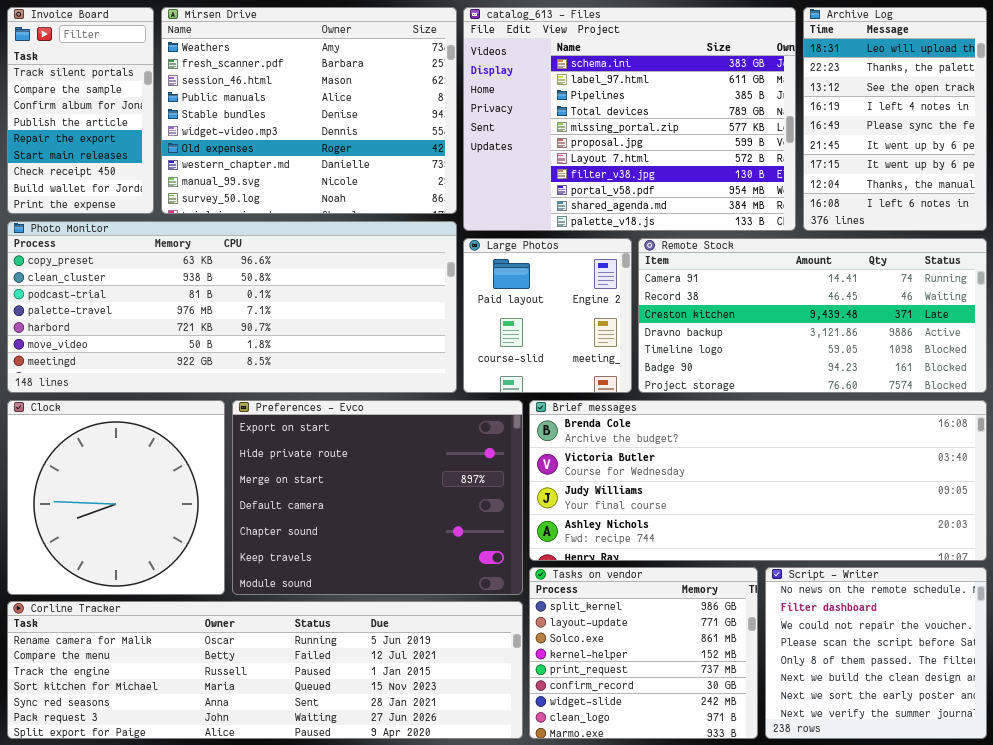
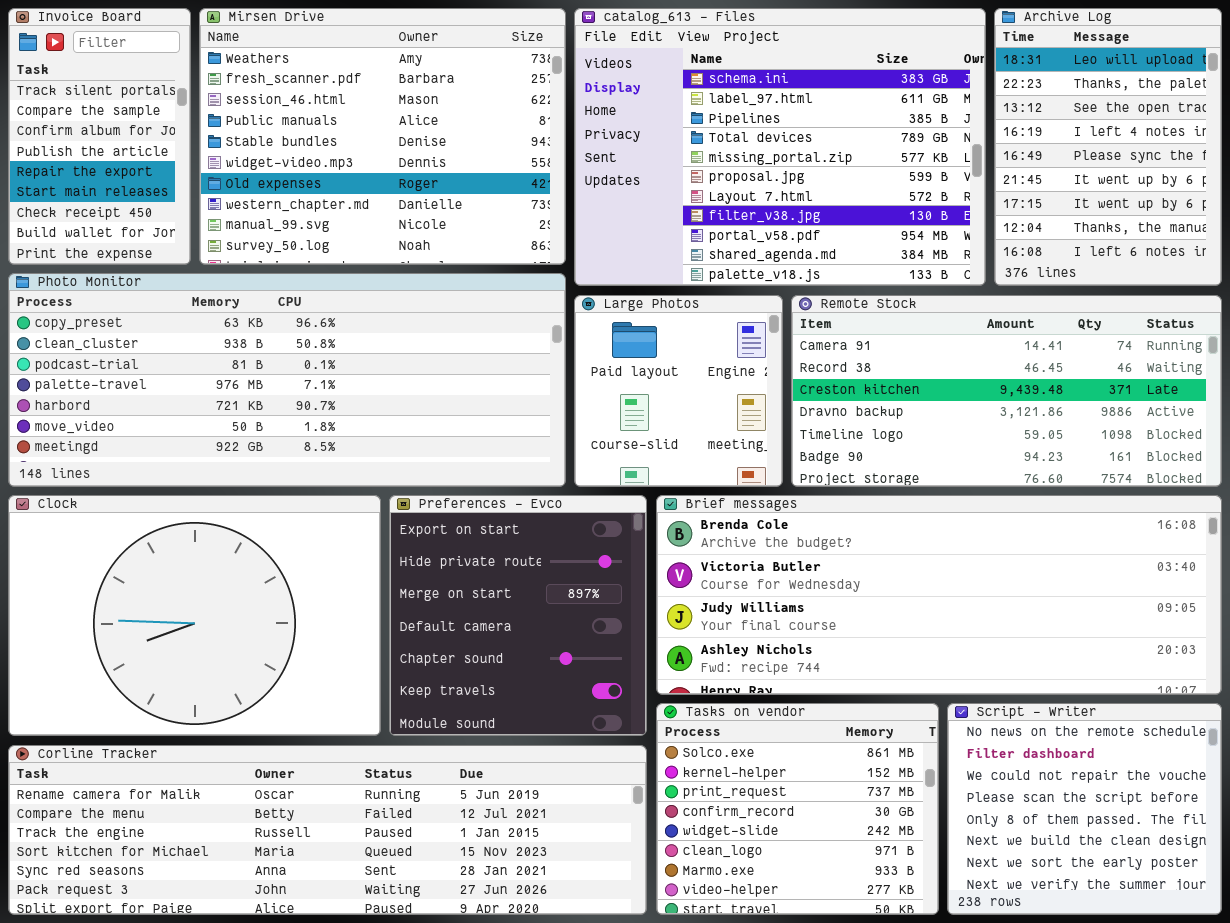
Clock: [7,400,225,595] -> [8,495,381,736], resized
Preferences - Evco: [232,400,523,595] -> [389,495,647,736], resized
Tasks on vendor: [529,567,758,739] -> [656,703,939,915], scrolled down 2 rows

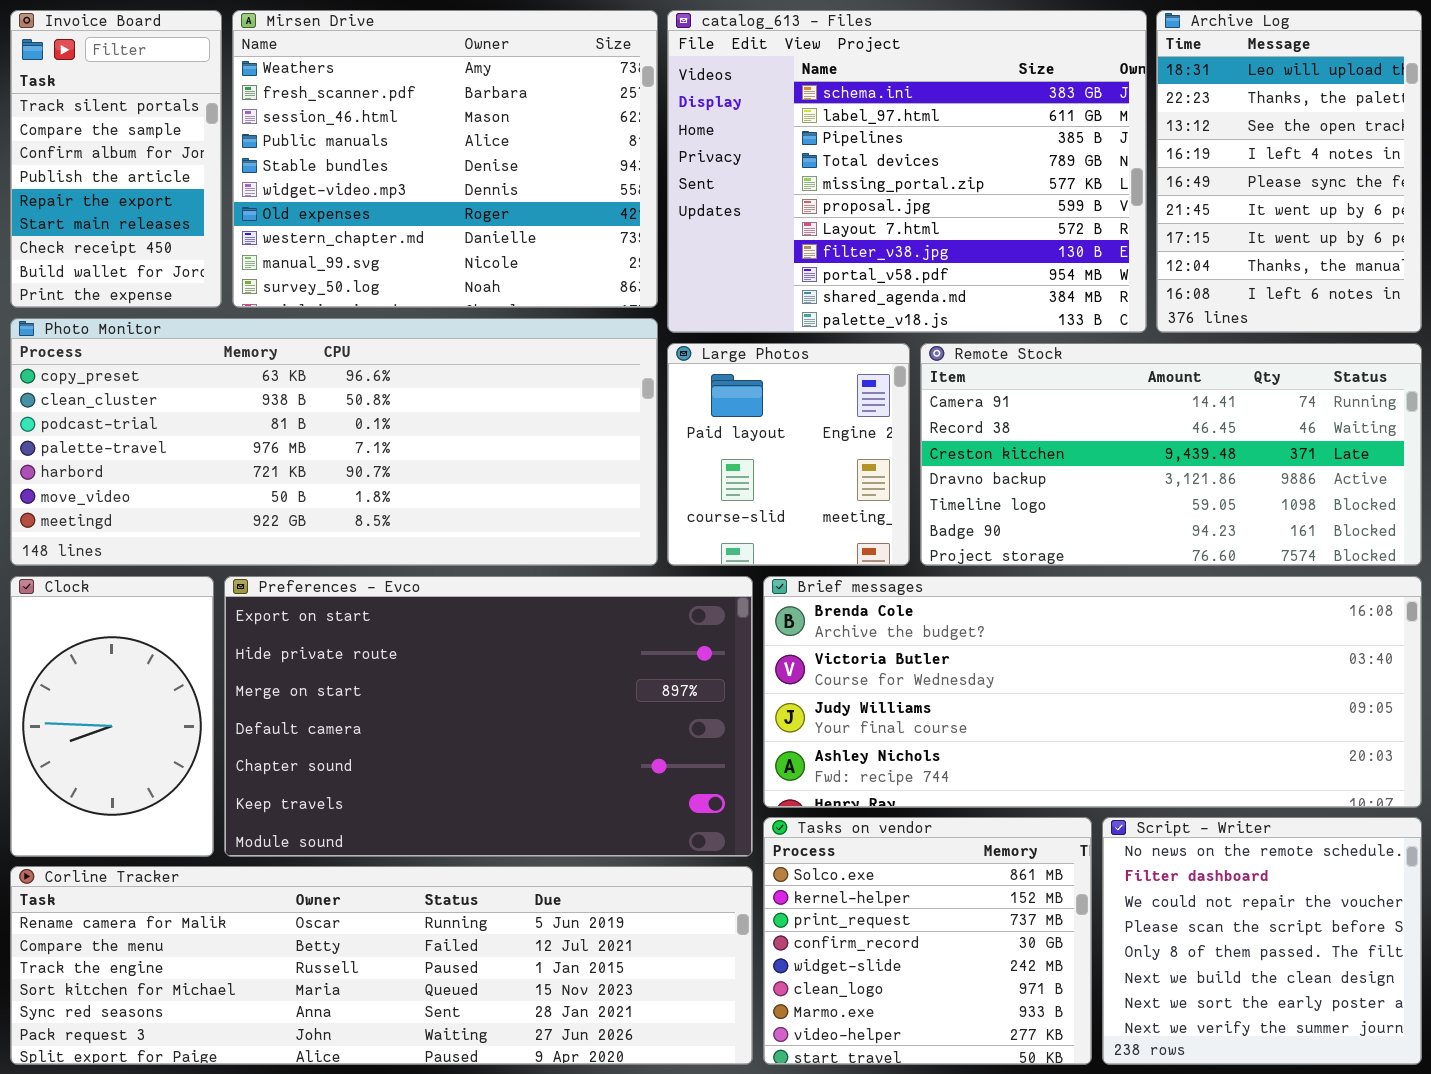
Clock: [8,495,381,736] -> [10,576,214,857], resized
Preferences - Evco: [389,495,647,736] -> [224,576,753,857], resized

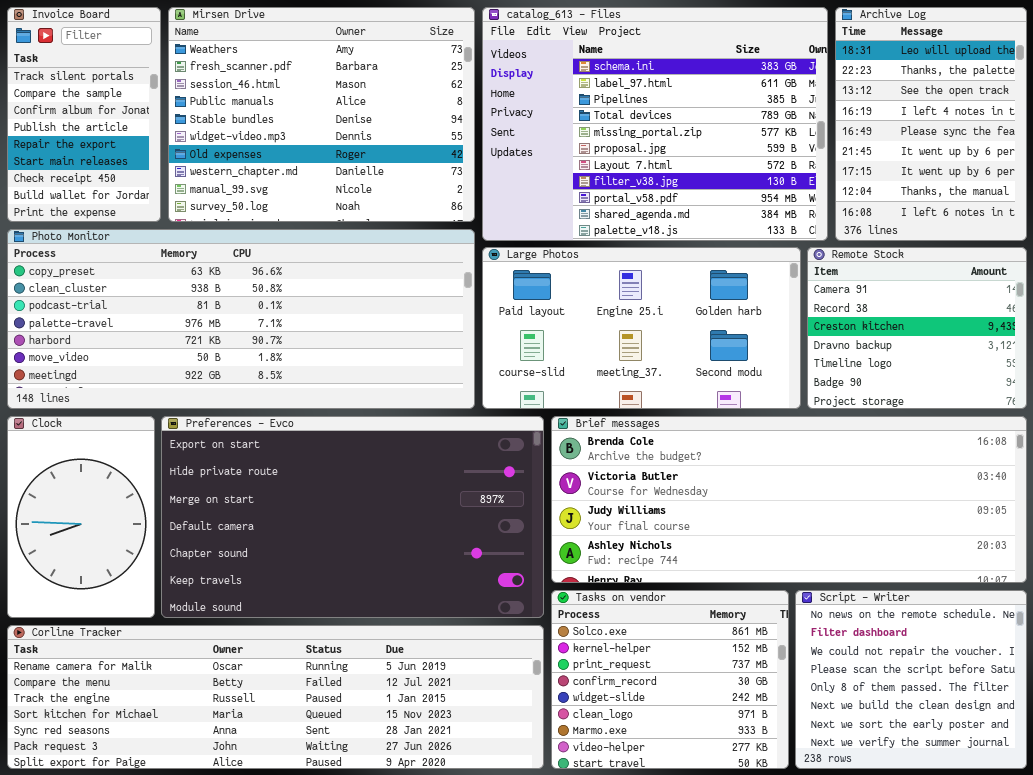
Large Photos: [667,343,910,566] -> [482,247,801,409], resized
Remote Stock: [920,343,1422,566] -> [807,247,1027,409], resized

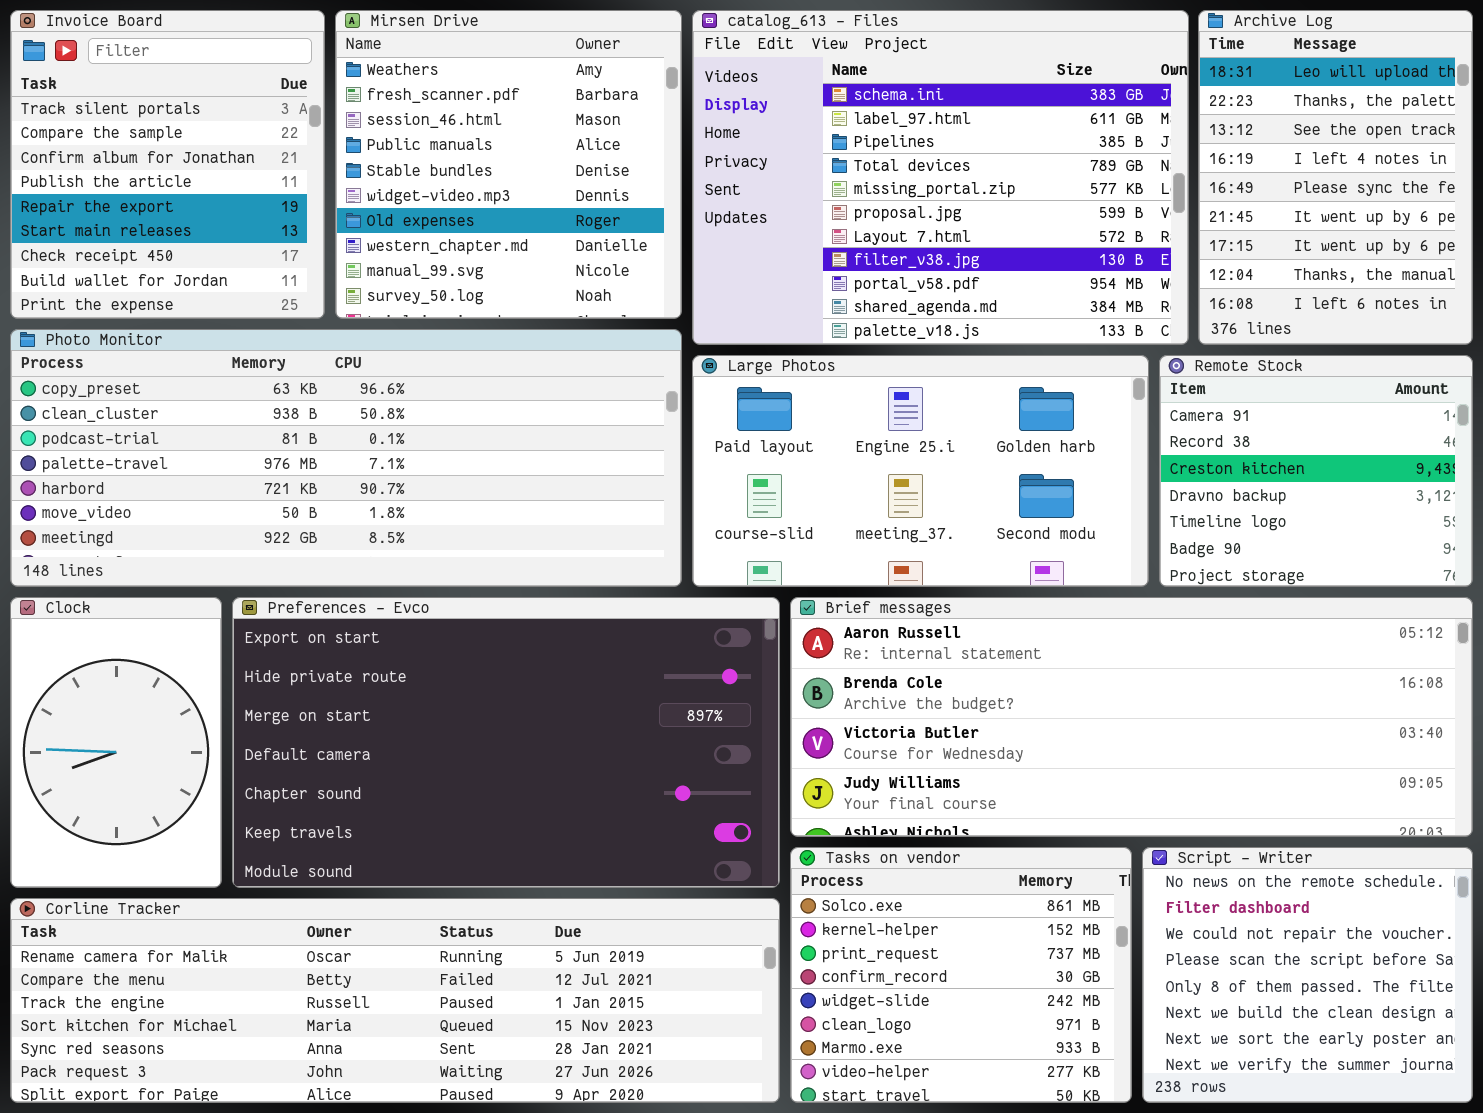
Invoice Board: [7,7,161,222] -> [10,10,325,319], resized
Mirsen Drive: [168,7,475,222] -> [335,10,682,319], resized
Brief messages: [551,416,1027,583] -> [790,597,1473,837], scrolled up 1 row

